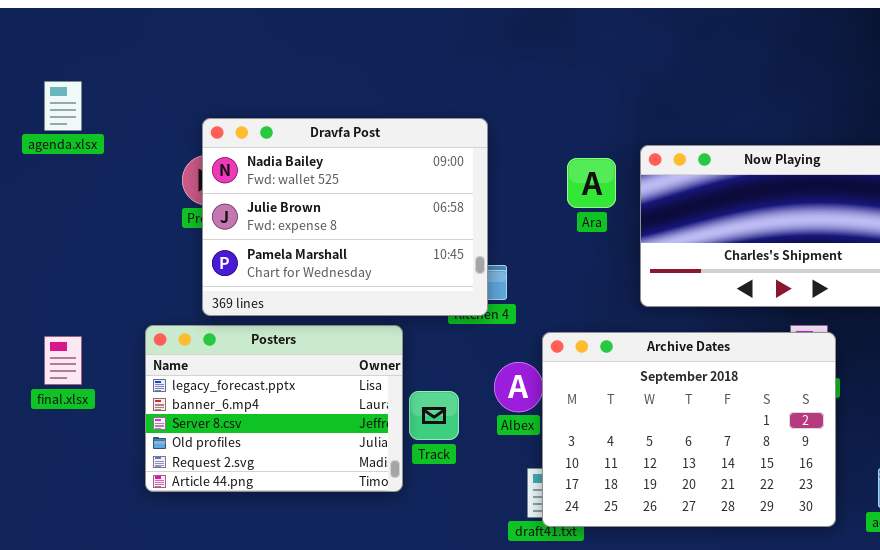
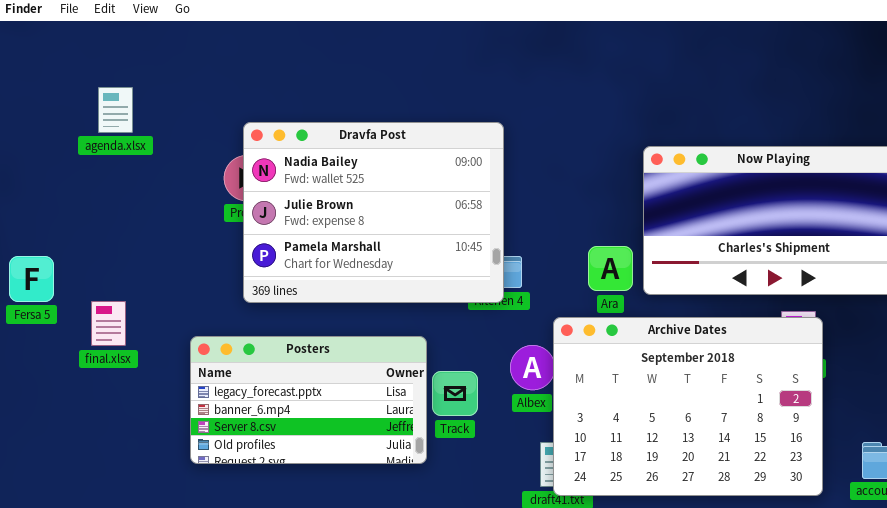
Ara: [567,158,616,208] -> [588,246,633,291], moved
Posters: [145,325,403,492] -> [190,336,427,464], resized
final.xlsx: [44,336,82,385] -> [91,301,126,346], moved

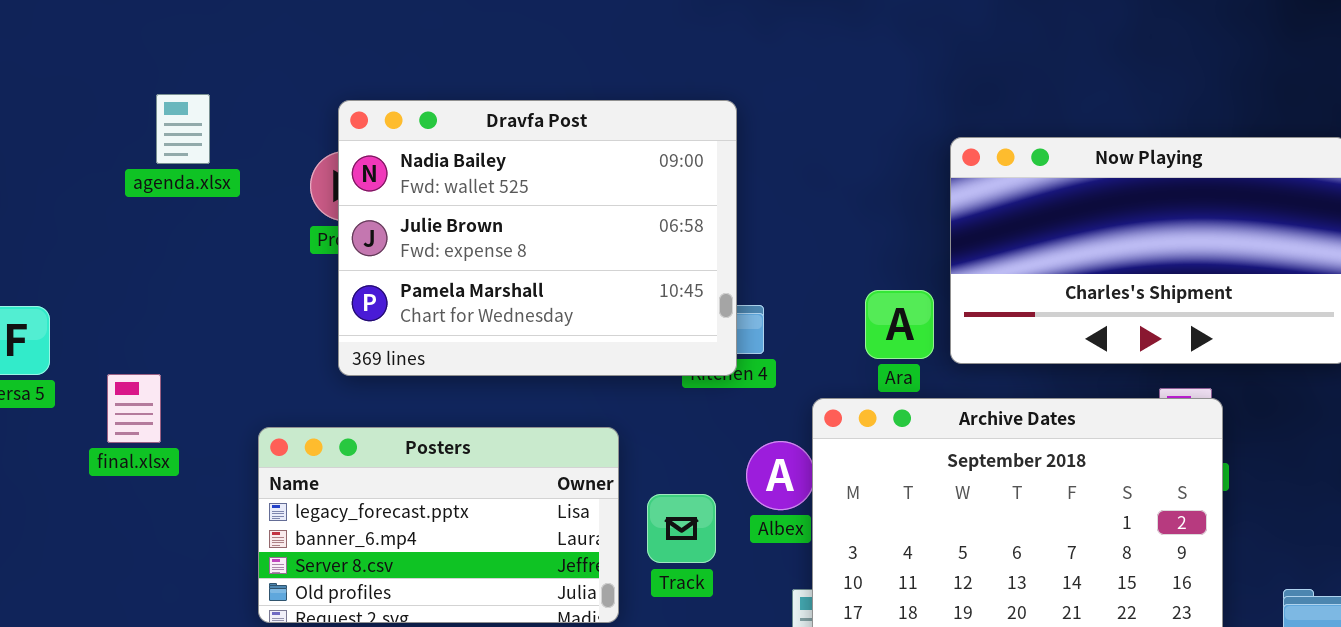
agenda.xlsx: [98,87,133,133] -> [156,94,210,164], moved
Track: [432,371,478,416] -> [647,494,716,563], moved

